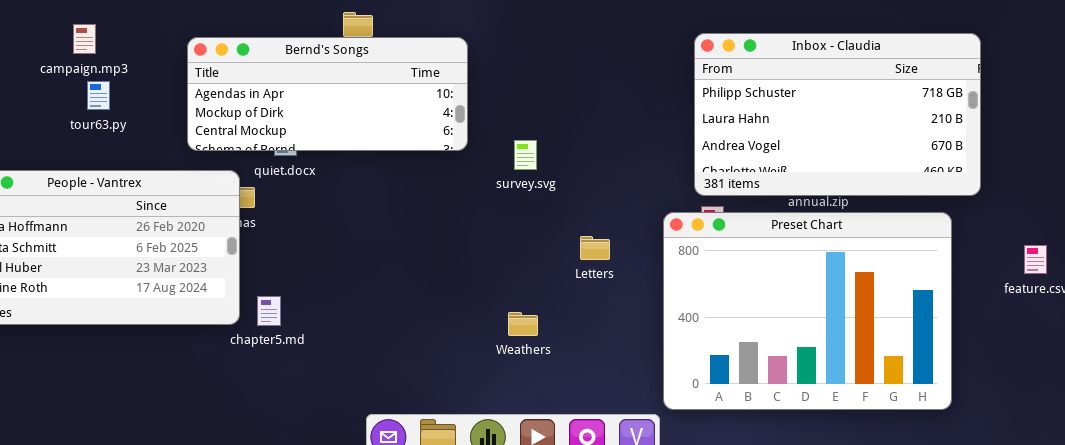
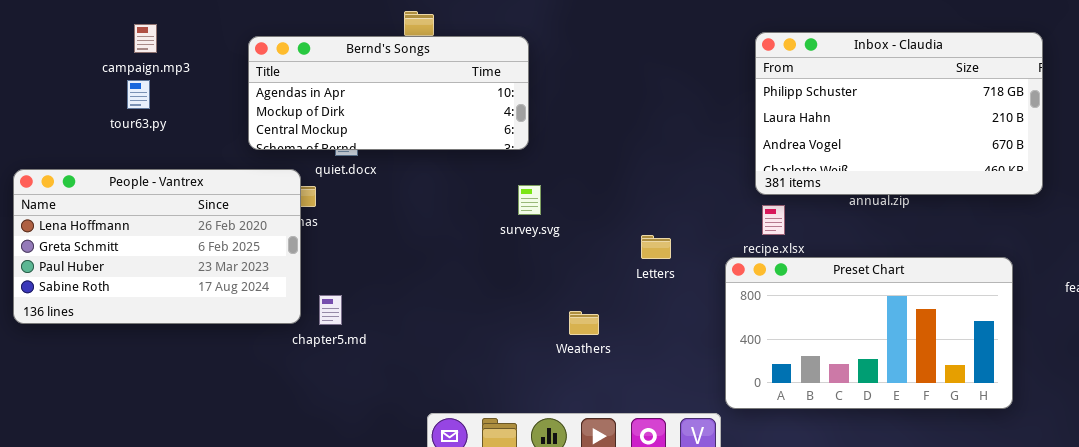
tour63.py: [87,81,110,110] -> [127,80,150,109], moved
survey.svg: [514,140,537,170] -> [518,185,541,215], moved
Preset Chart: [663,212,952,410] -> [725,257,1013,409], resized

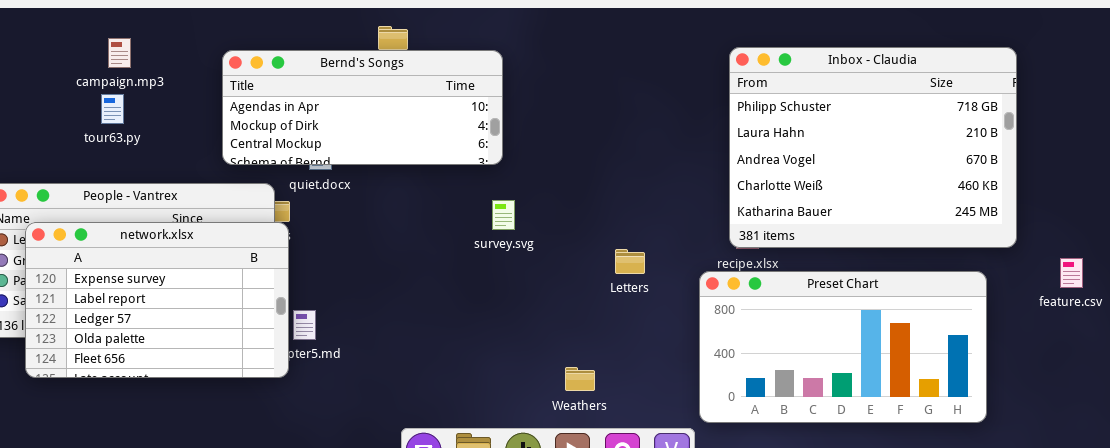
Inbox - Claudia: [755,32,1043,195] -> [729,47,1017,248], resized
network.xlsx: none -> [25,222,289,378], opened
Weathers: [569,311,599,335] -> [565,367,595,391], moved

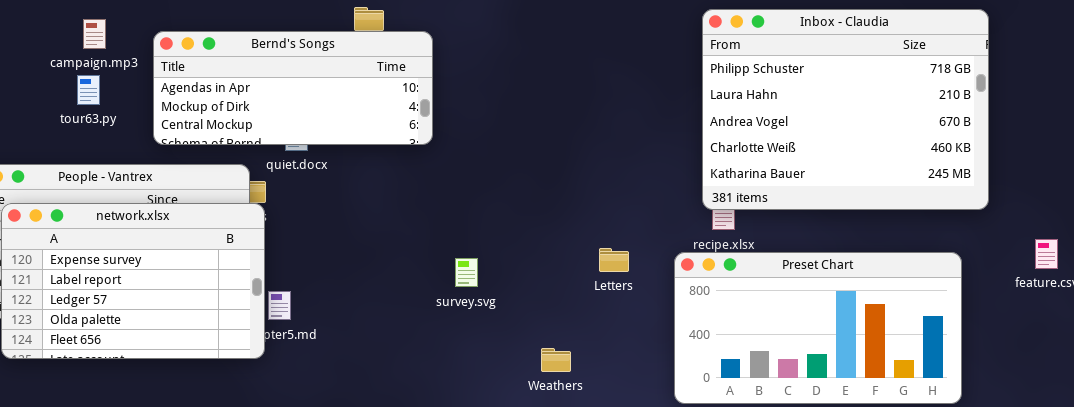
Inbox - Claudia: [729,47,1017,248] -> [702,9,989,210], moved
Bernd's Songs: [222,50,503,165] -> [153,31,433,145], moved
survey.svg: [492,200,515,230] -> [455,258,478,287], moved
Letters: [615,249,645,274] -> [599,248,629,272], moved

